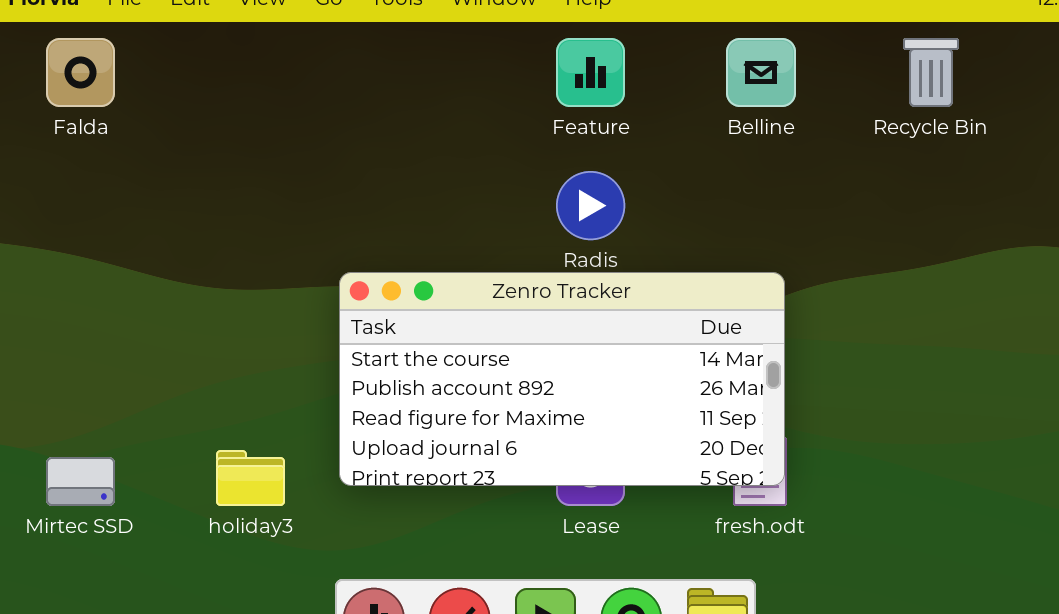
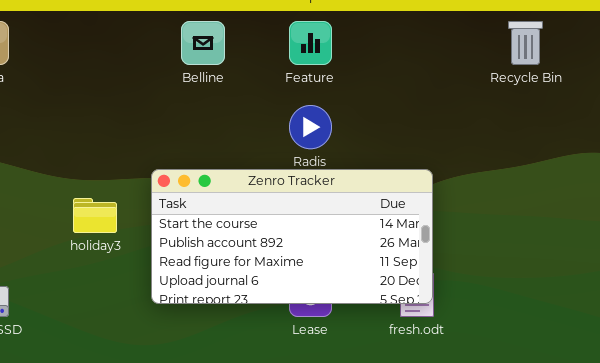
Belline: [726,38,796,107] -> [181,21,225,65], moved
holiday3: [216,450,285,506] -> [73,198,117,233], moved

